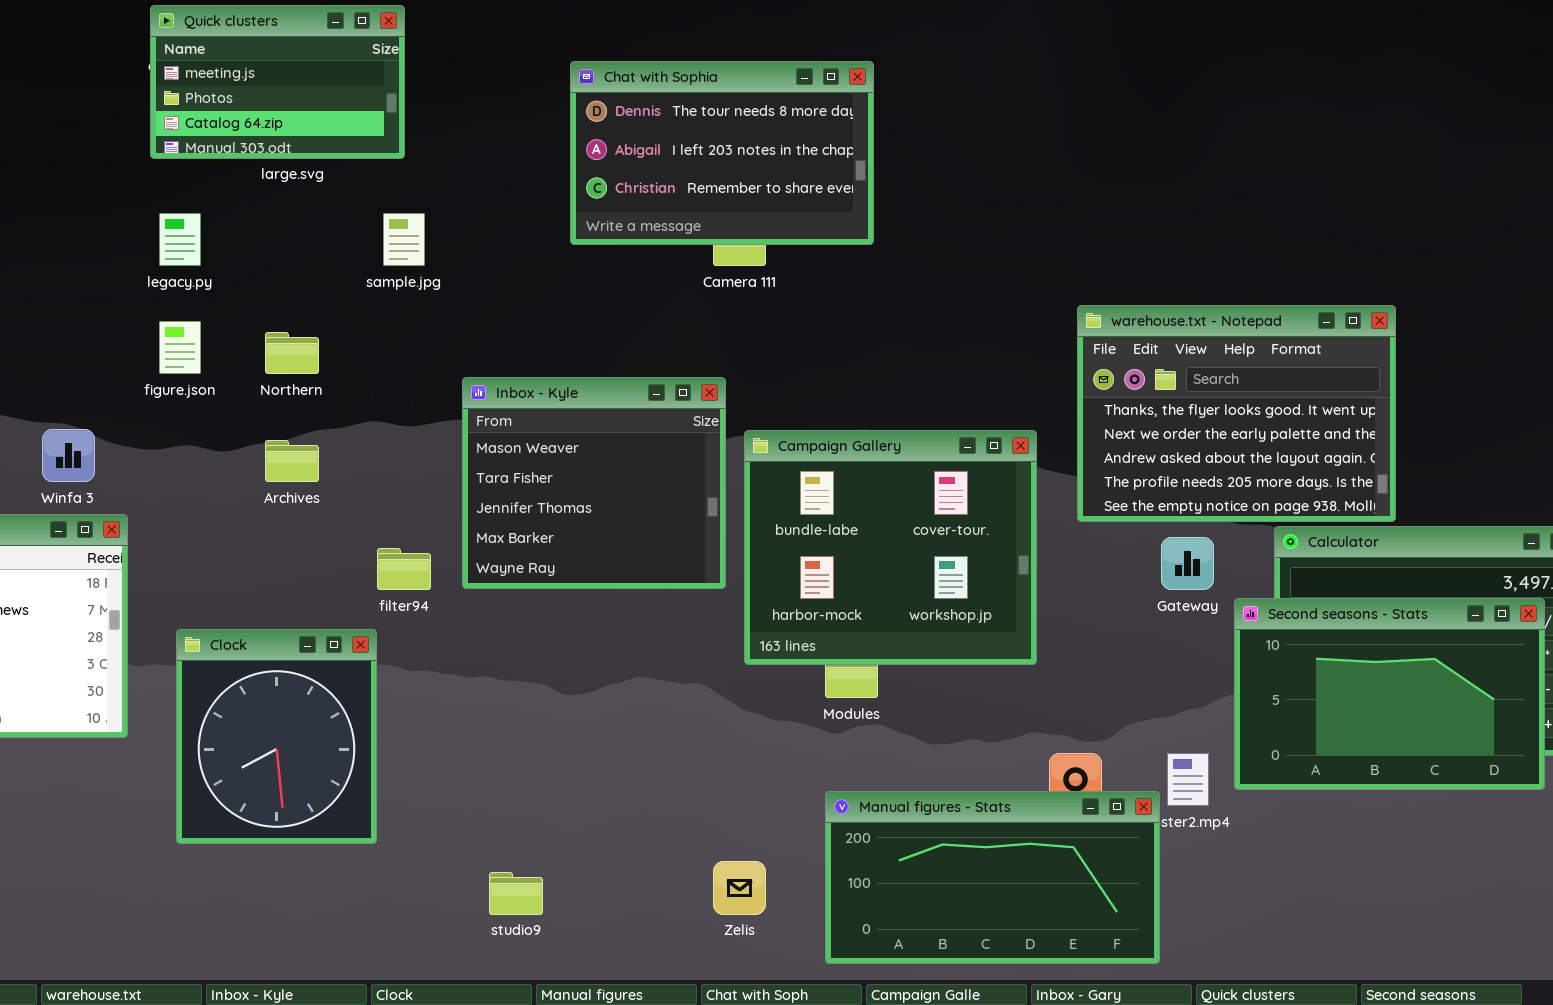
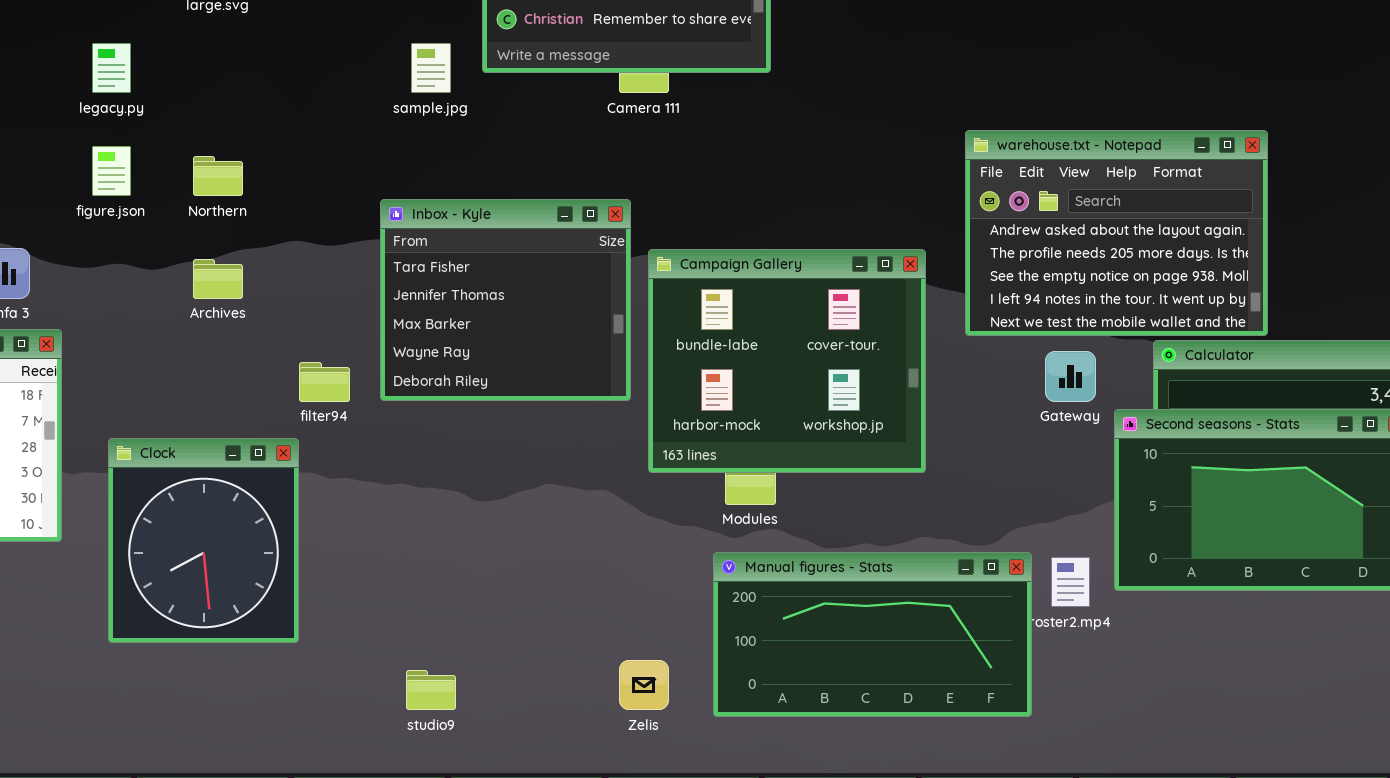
sample.jpg: [383,213,425,266] -> [411,43,451,93], moved
warehouse.txt - Notepad: [1077,305,1396,522] -> [965,130,1268,336], scrolled down 2 rows
Inbox - Kyle: [462,377,726,589] -> [380,199,631,401], scrolled down 1 row
Manual figures - Stats: [825,791,1160,964] -> [713,552,1032,717], moved

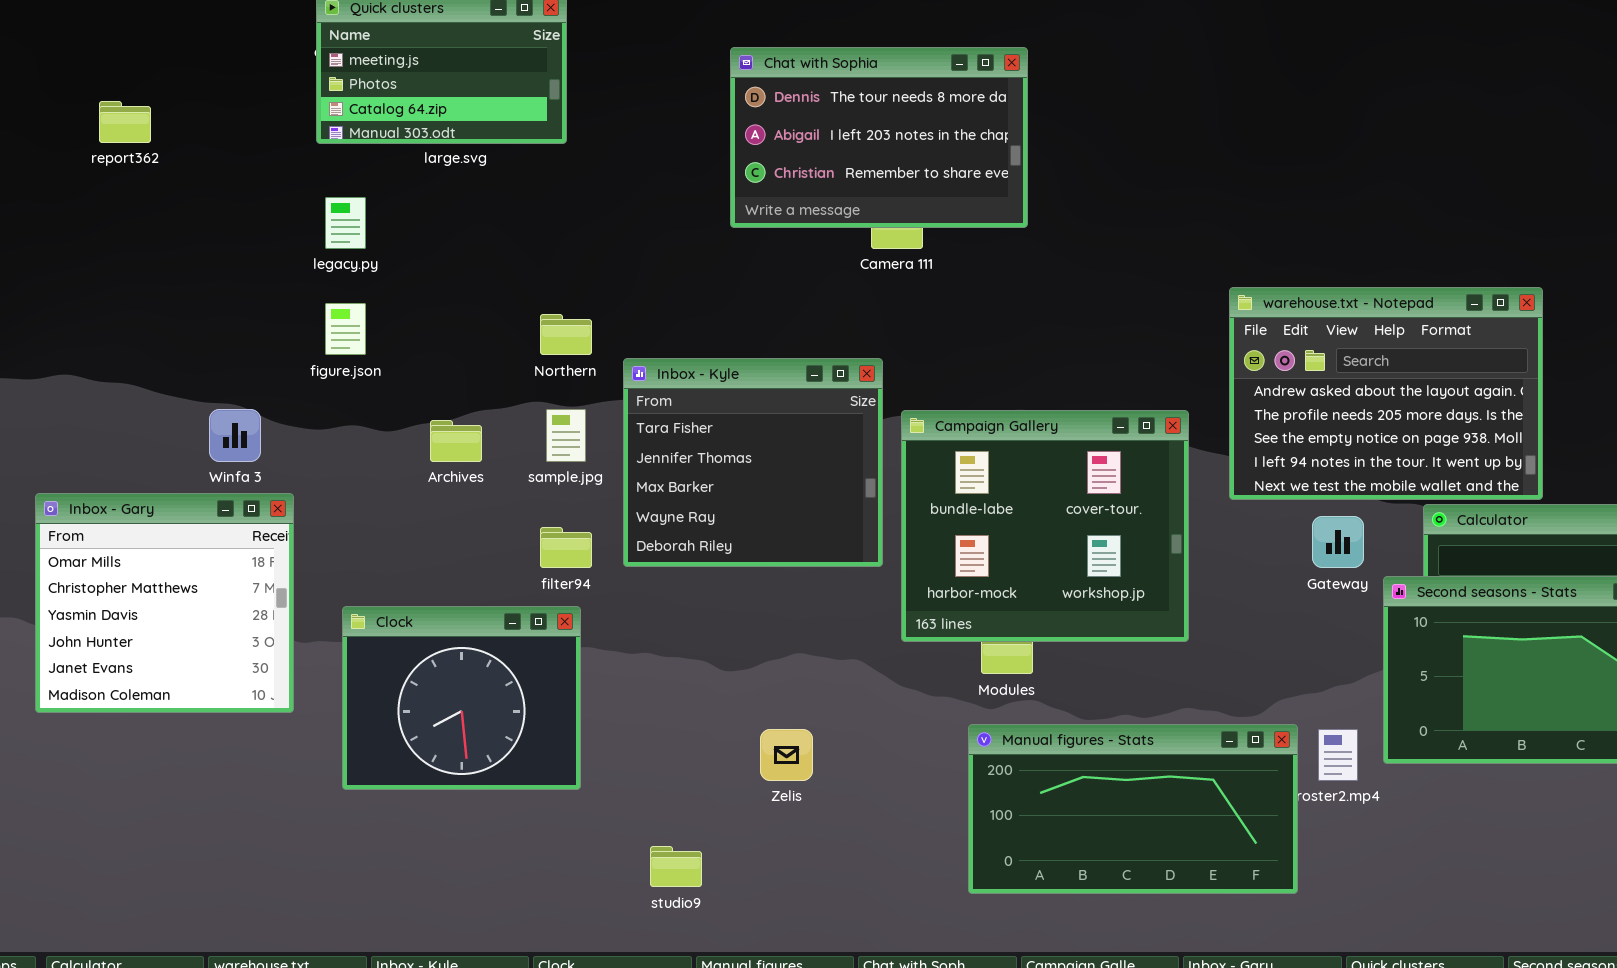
sample.jpg: [411,43,451,93] -> [546,409,586,462], moved
Northern: [193,156,243,196] -> [540,314,592,355], moved
Clock: [108,438,299,643] -> [342,606,581,790], resized
Zelis: [619,660,669,710] -> [760,729,813,781], moved

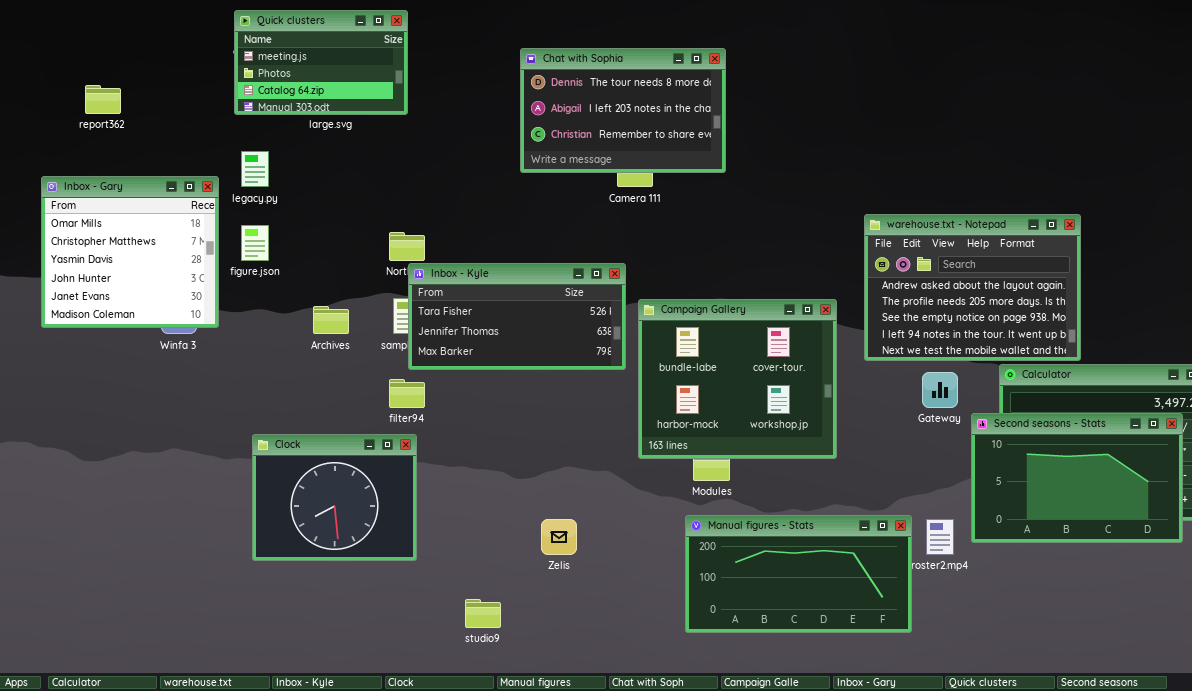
Inbox - Kyle: [623,358,883,567] -> [408,263,626,370], resized
Inbox - Gary: [35,493,294,713] -> [41,176,219,328], moved

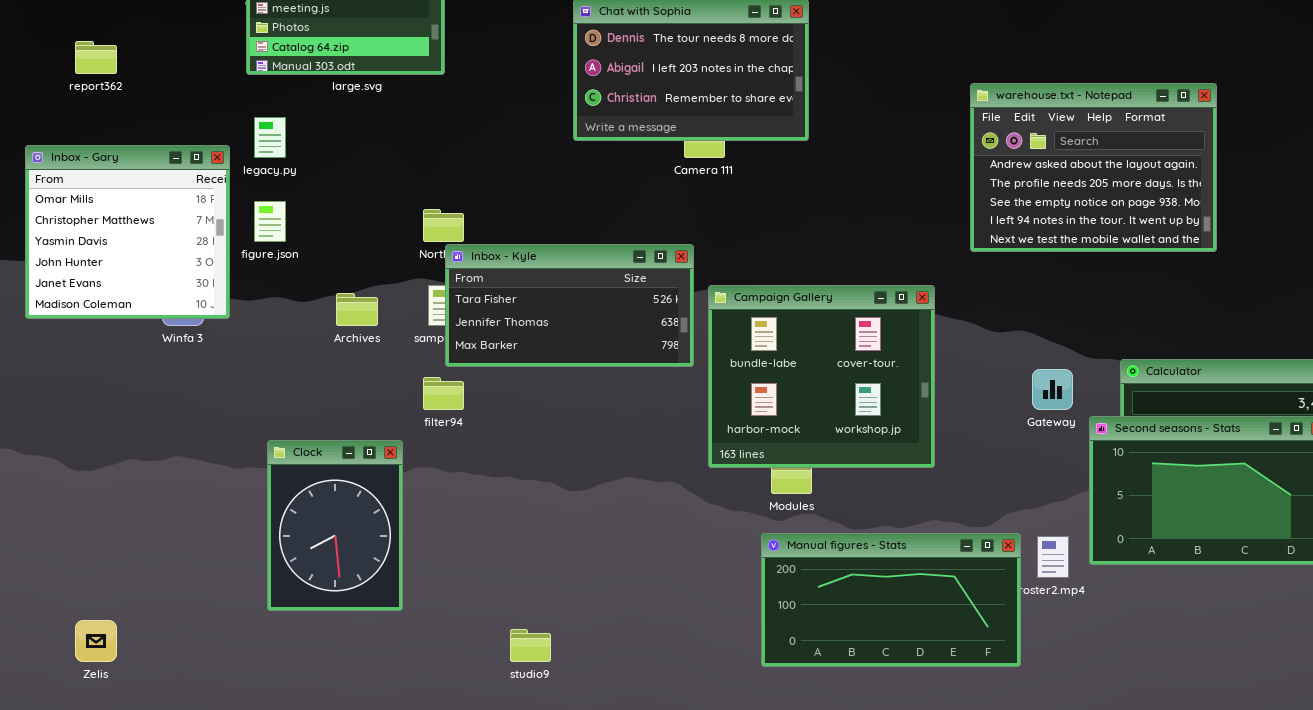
warehouse.txt - Notepad: [864,214,1081,361] -> [970,83,1217,252], moved
Clock: [252,434,417,561] -> [267,440,403,611], resized
Zelis: [541,519,577,555] -> [75,620,117,662], moved

